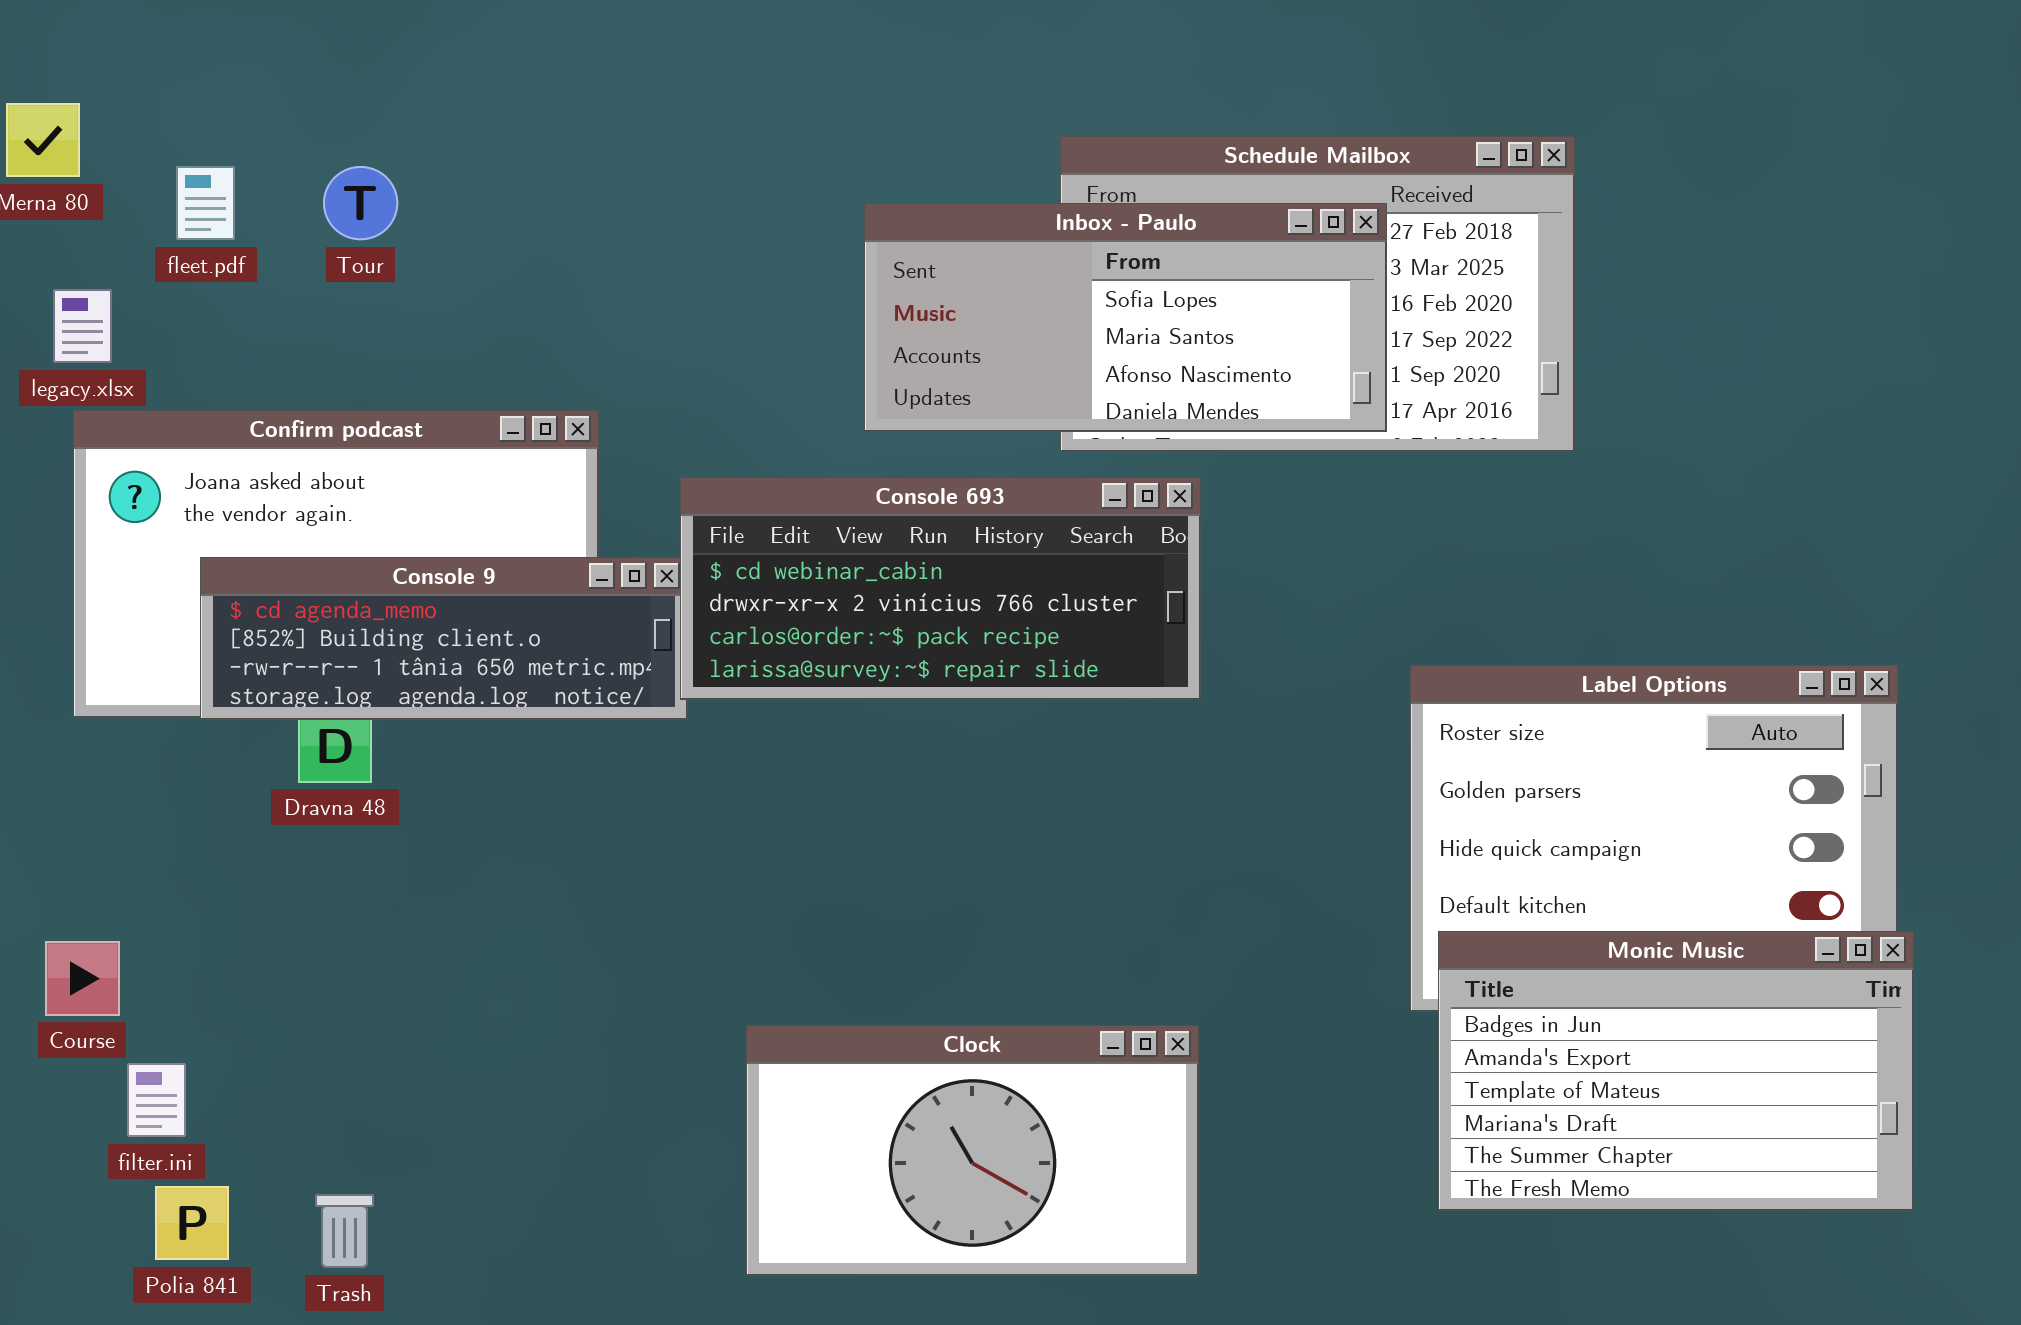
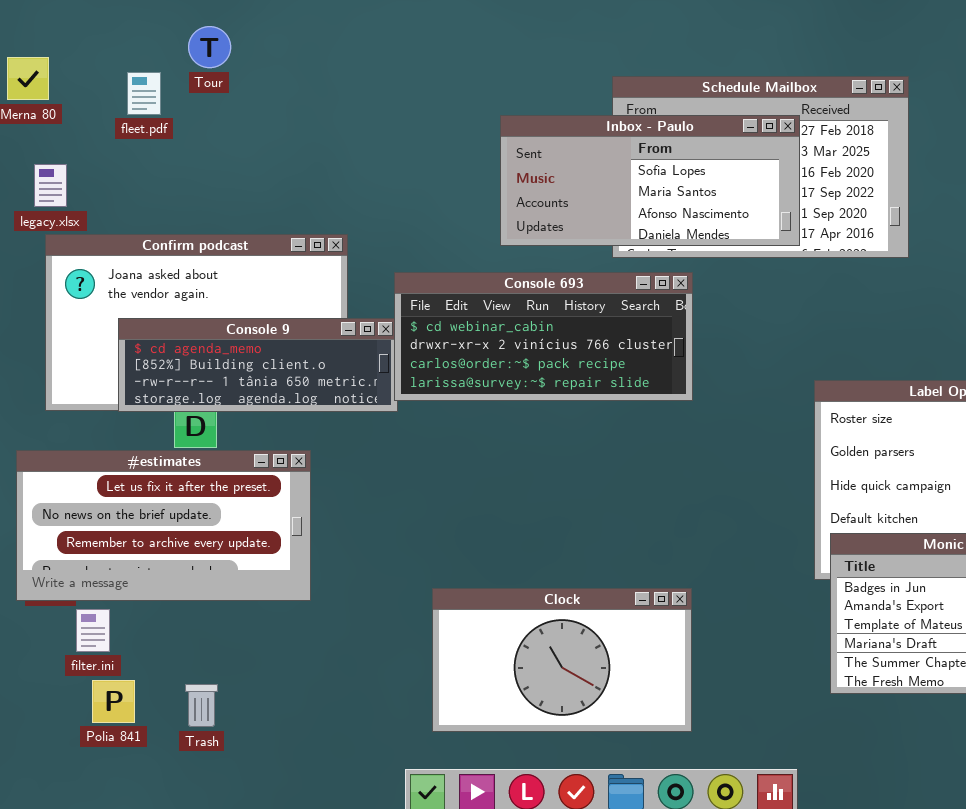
fleet.pdf: [176,166,235,240] -> [127,72,161,115], moved
Tour: [323,166,398,240] -> [188,26,231,68], moved
#estimates: none -> [16,450,311,601], opened

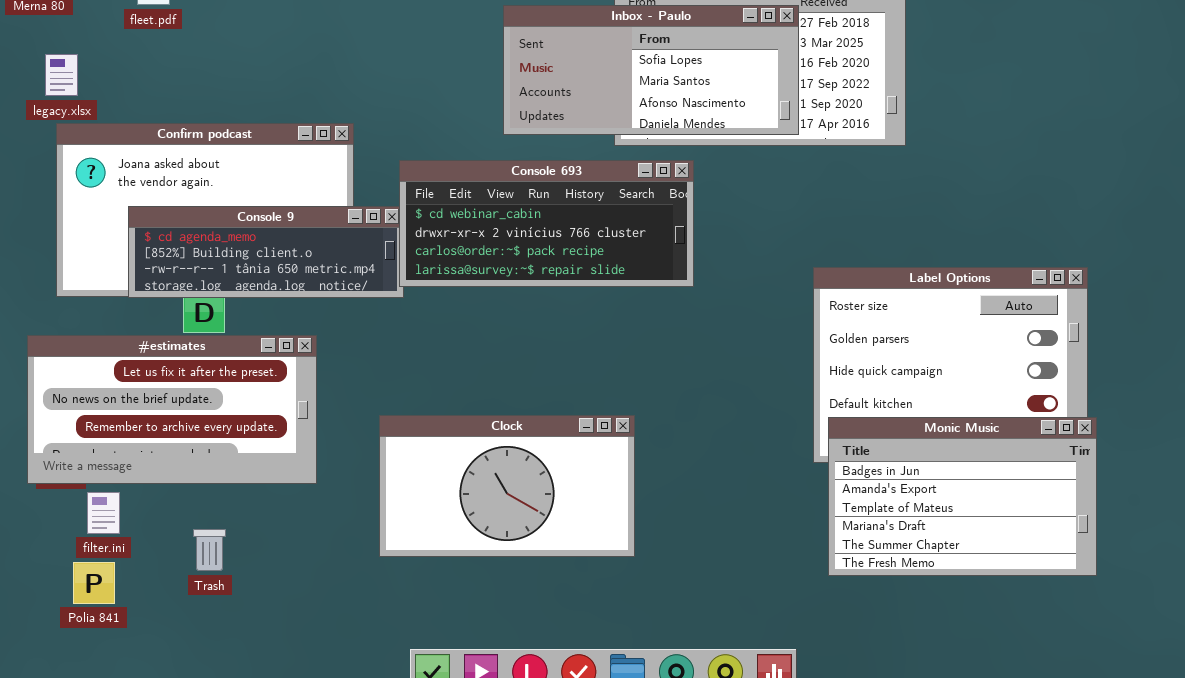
Clock: [432,588,692,732] -> [379,415,635,557], moved
Polia 841: [92,680,135,723] -> [73,562,115,604], moved
Trash: [185,684,218,727] -> [193,529,226,571], moved

